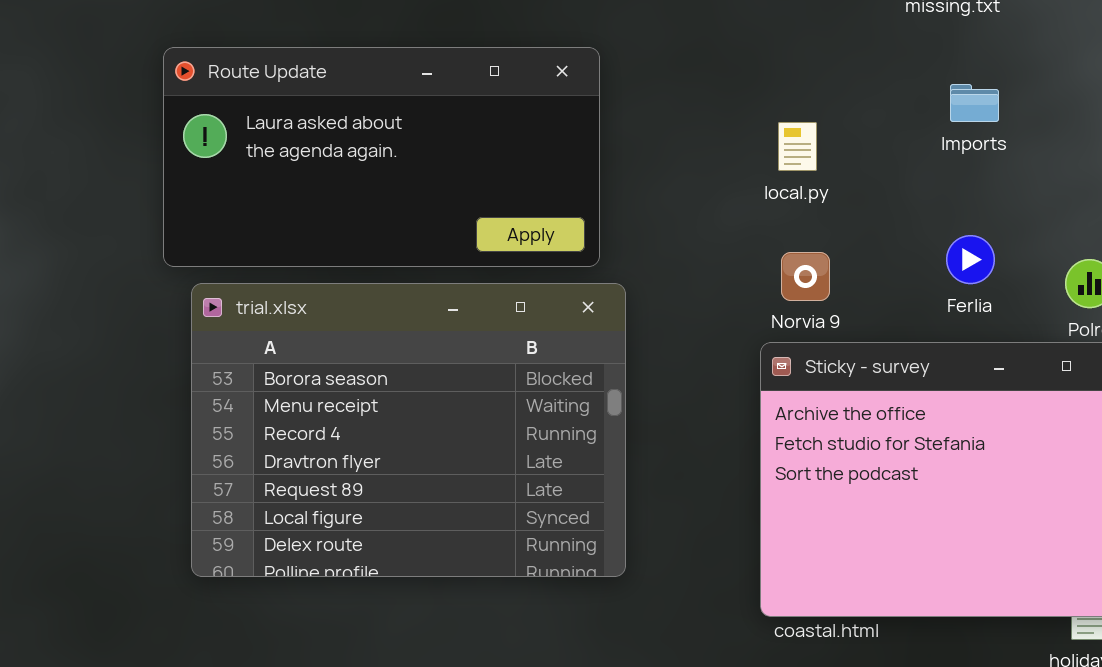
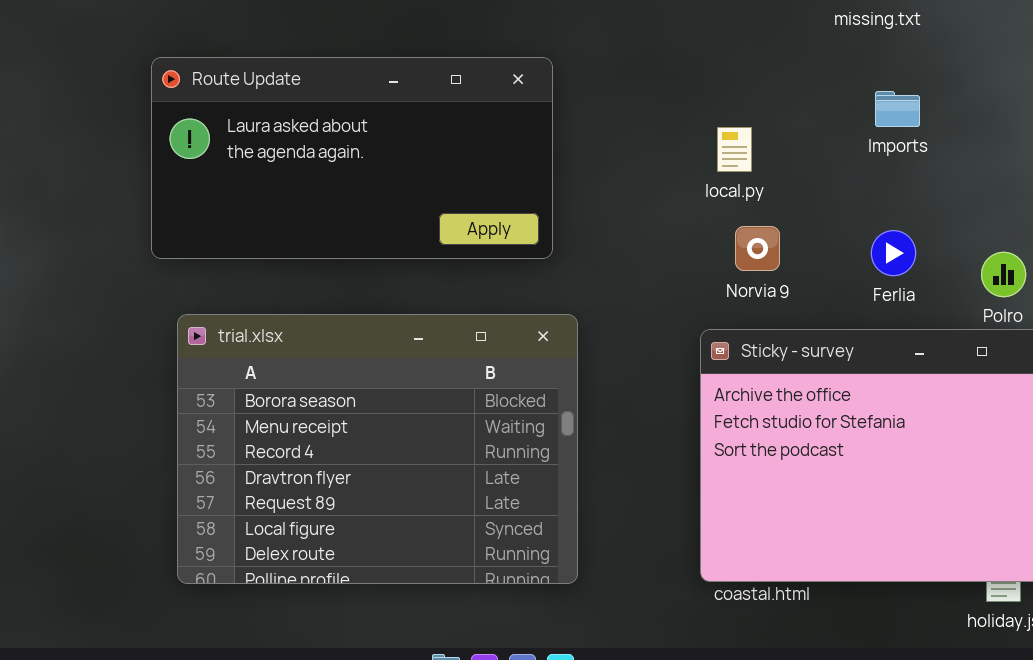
Norvia 9: [781,252,830,301] -> [735,226,780,271], moved
trial.xlsx: [191,283,626,577] -> [177,314,578,584], moved

